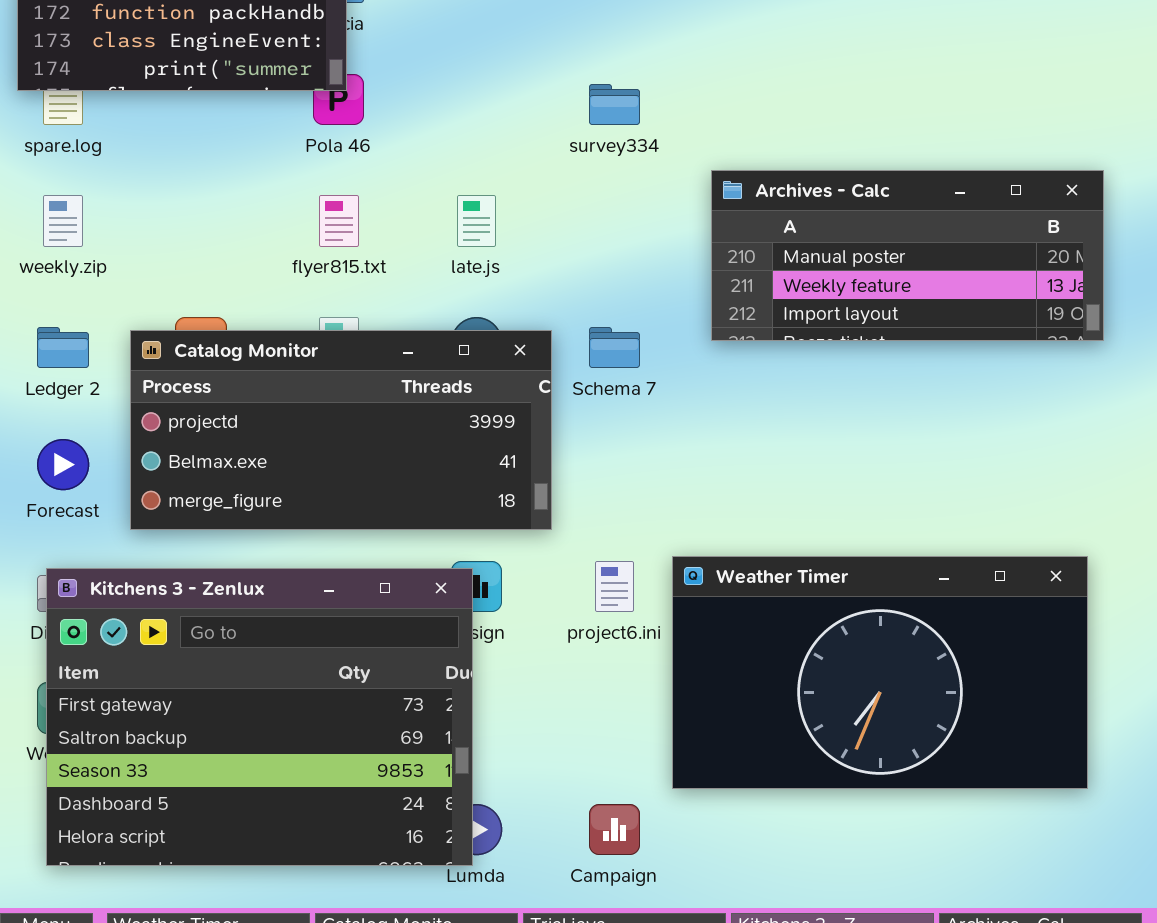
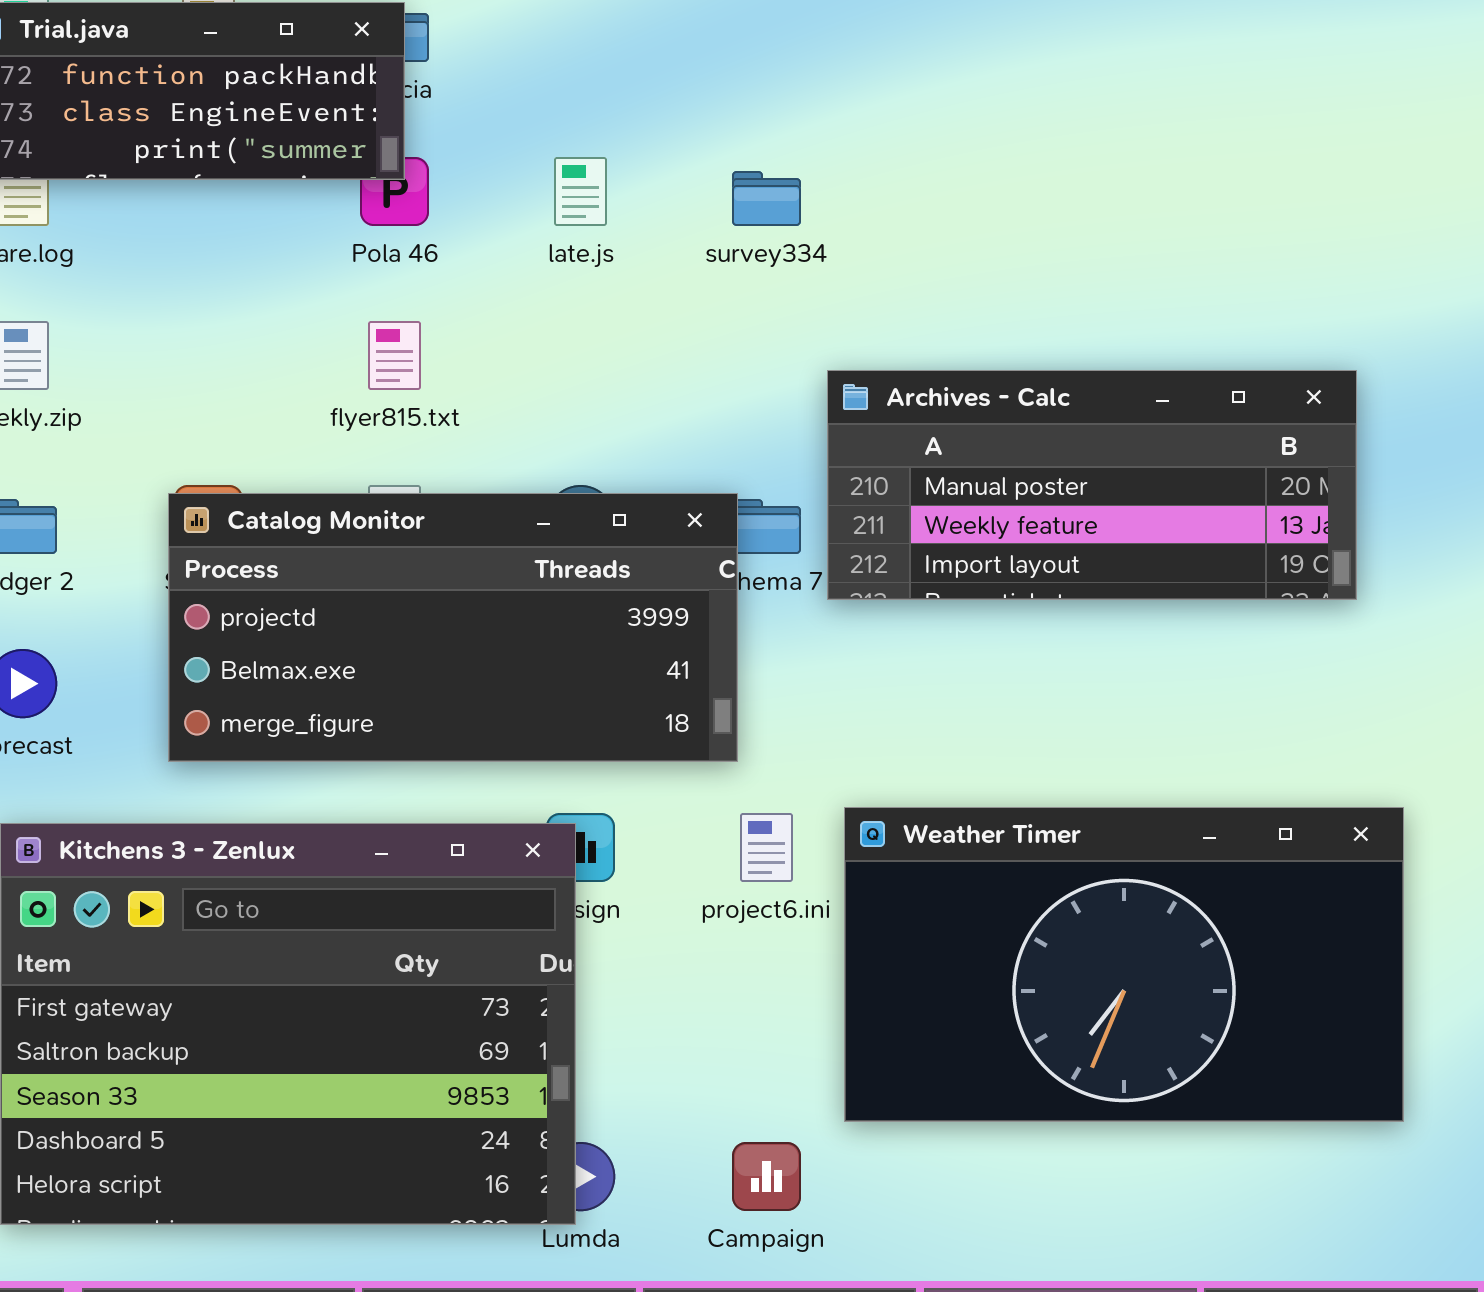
Archives - Calc: [711,170,1104,341] -> [827,370,1357,600], moved
late.js: [457,195,496,247] -> [554,157,607,226], moved
Catalog Monitor: [130,330,552,530] -> [168,493,738,762], moved

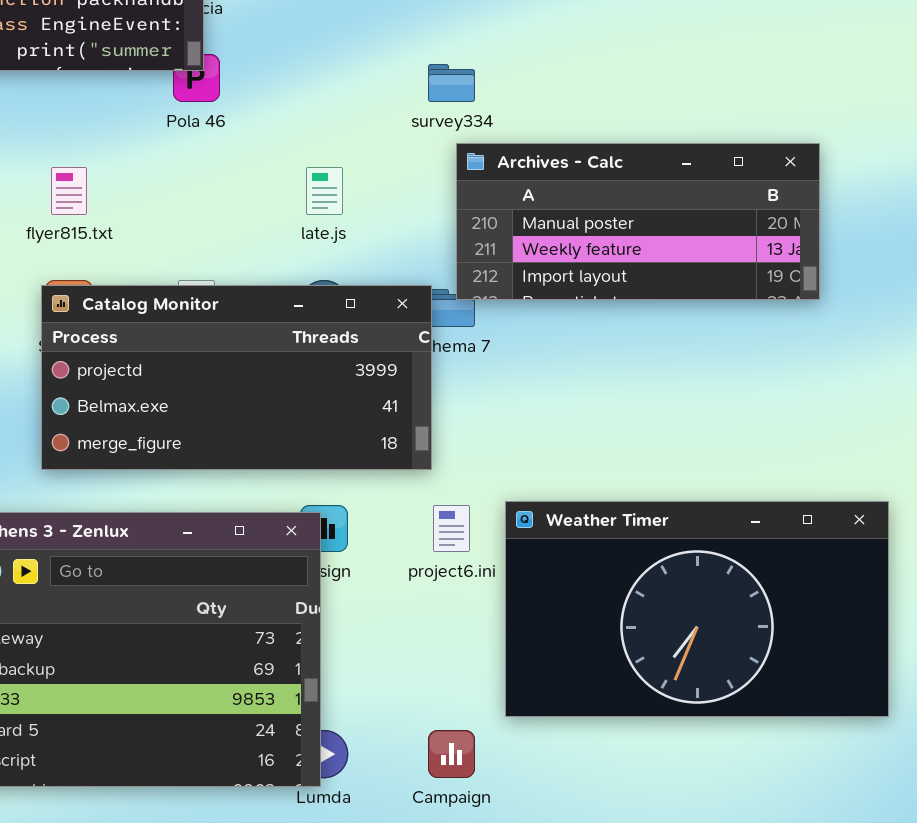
late.js: [554,157,607,226] -> [306,167,343,215], moved
flyer815.txt: [368,321,421,390] -> [51,167,87,215], moved
Archives - Calc: [827,370,1357,600] -> [456,143,820,300], moved

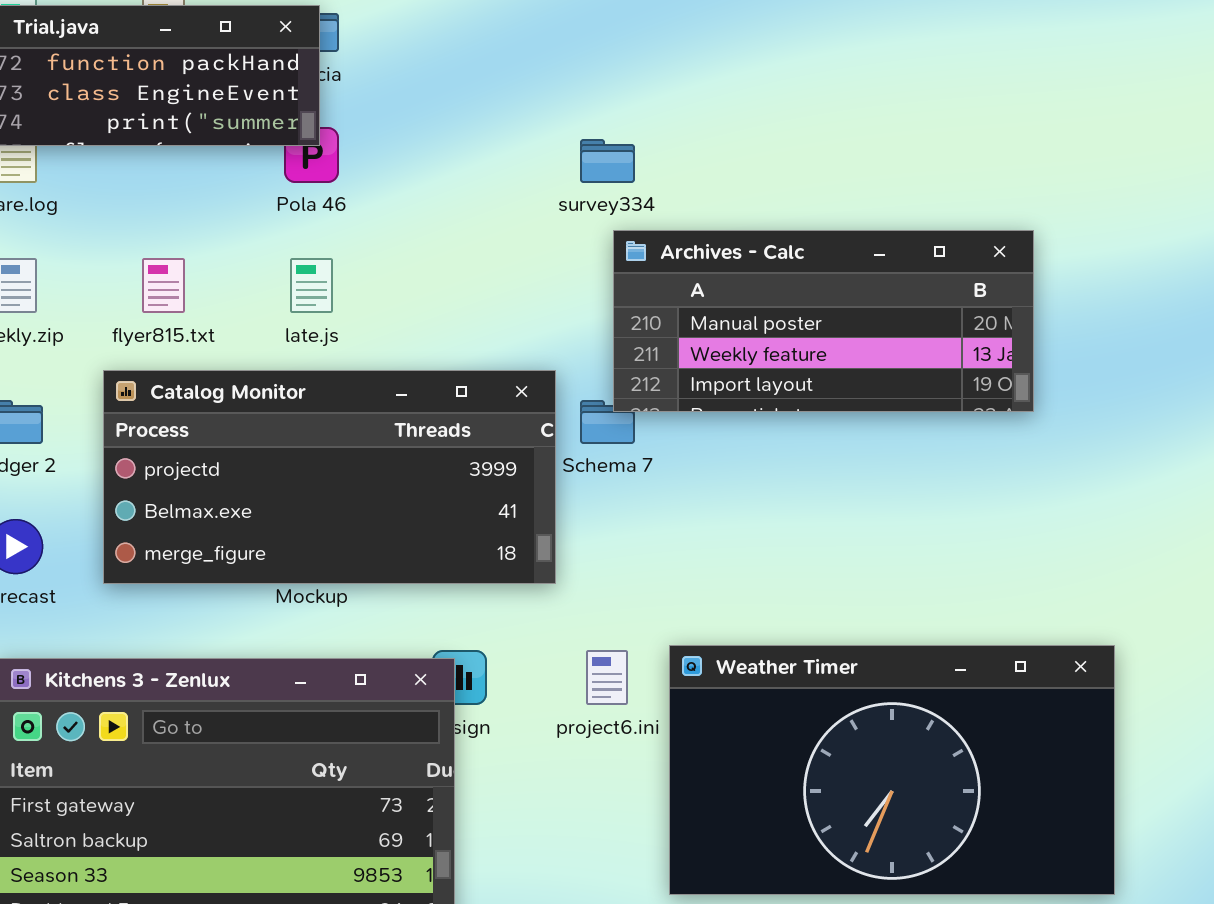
late.js: [306,167,343,215] -> [290,258,333,313], moved
Catalog Monitor: [41,285,432,470] -> [103,370,556,584], moved

